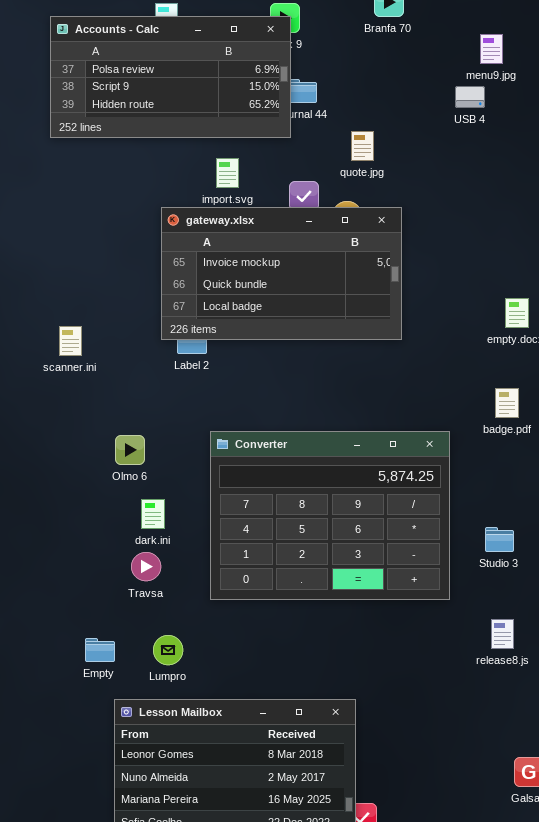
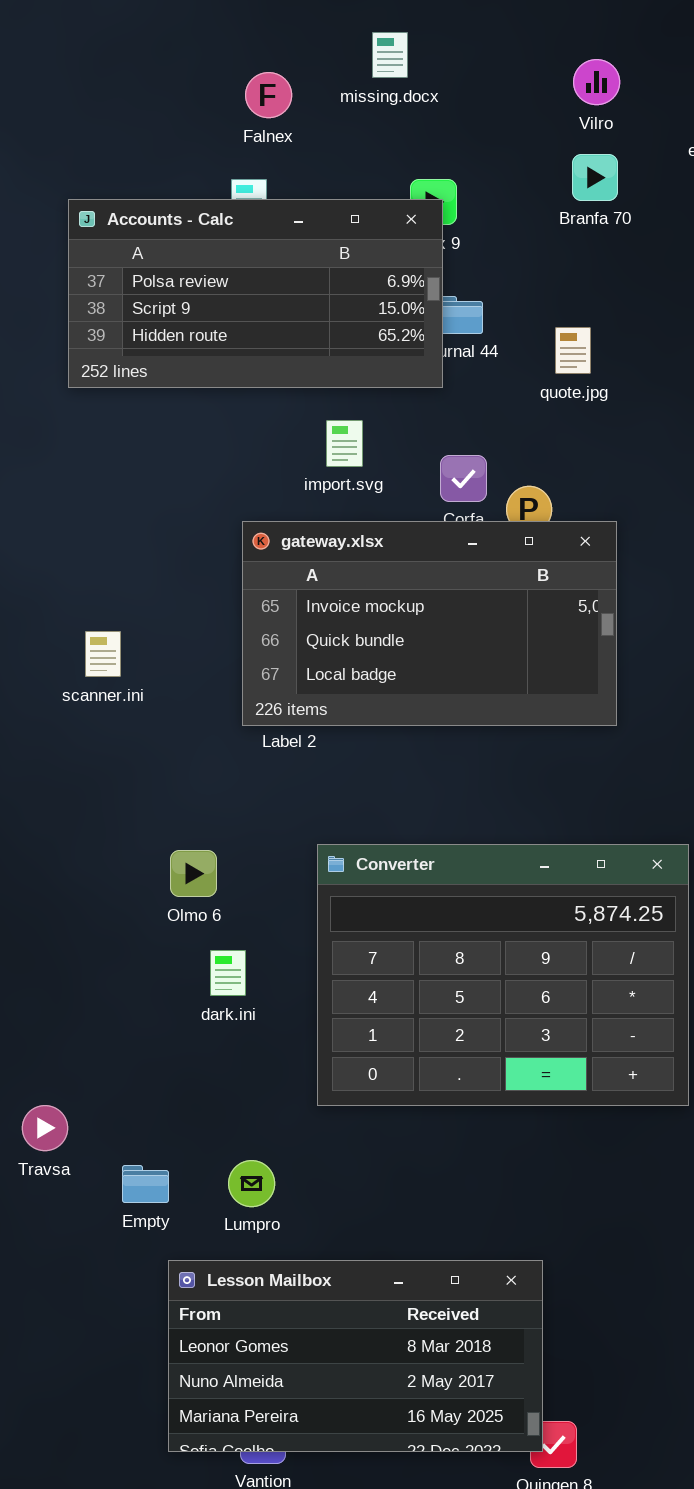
quote.jpg: [351,131,374,161] -> [555,327,591,374], moved
gateway.xlsx: [161,207,402,340] -> [242,521,617,726], moved
scanner.ini: [59,326,82,356] -> [85,631,121,677], moved
Travsa: [131,552,161,581] -> [22,1105,68,1151], moved

